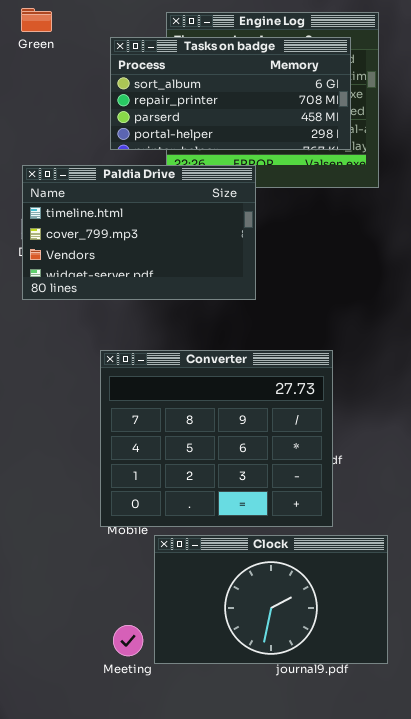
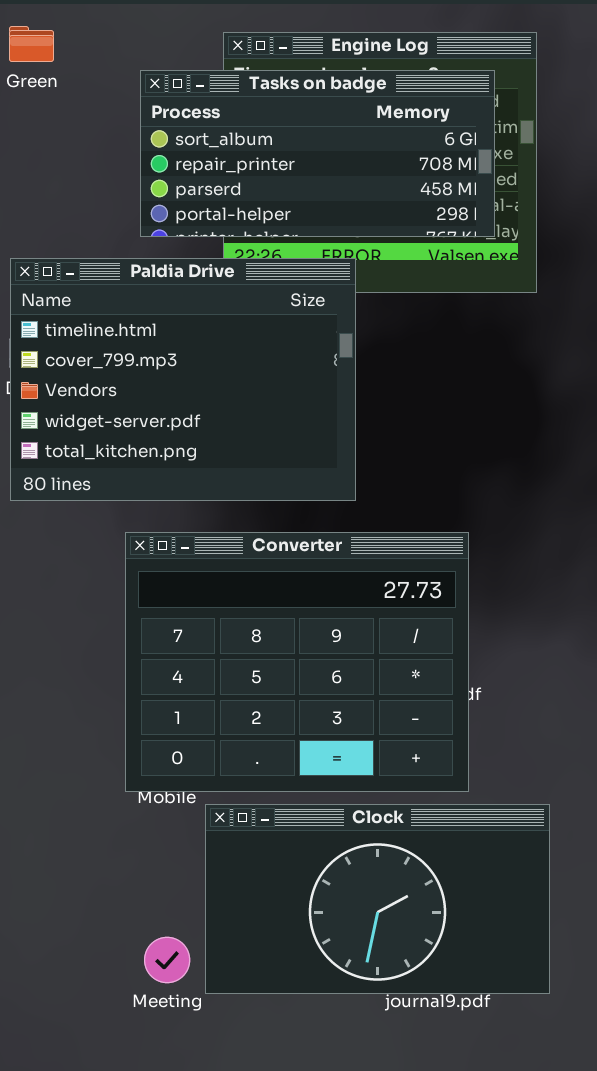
Paldia Drive: [22,165,256,300] -> [10,258,356,501], resized

